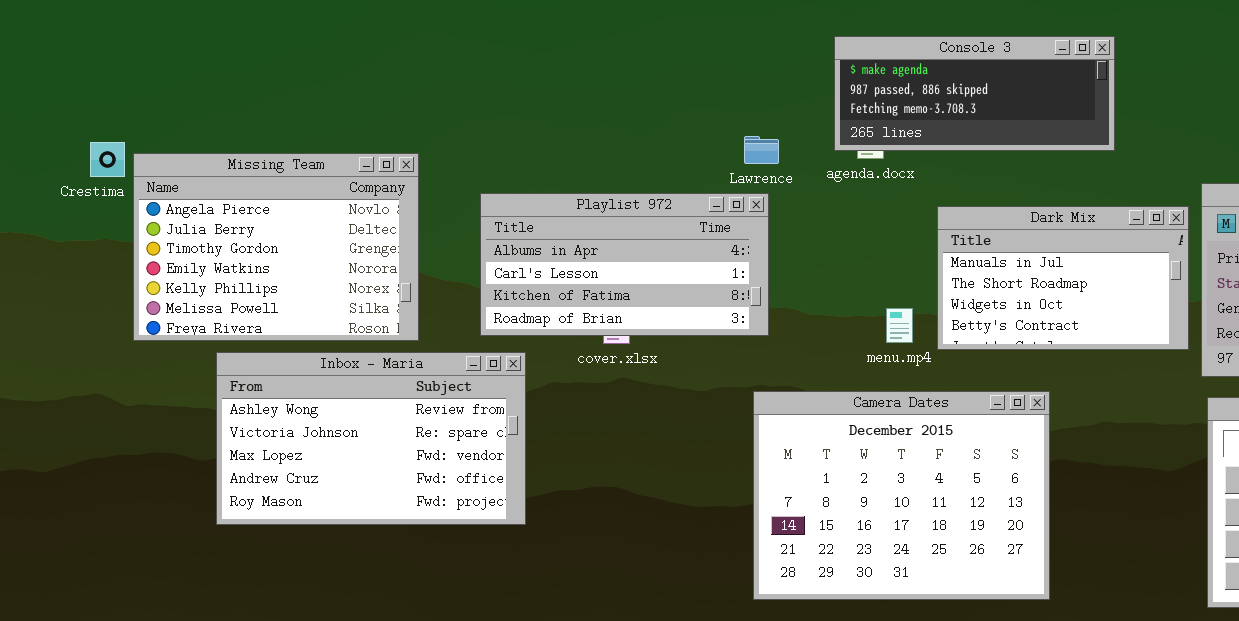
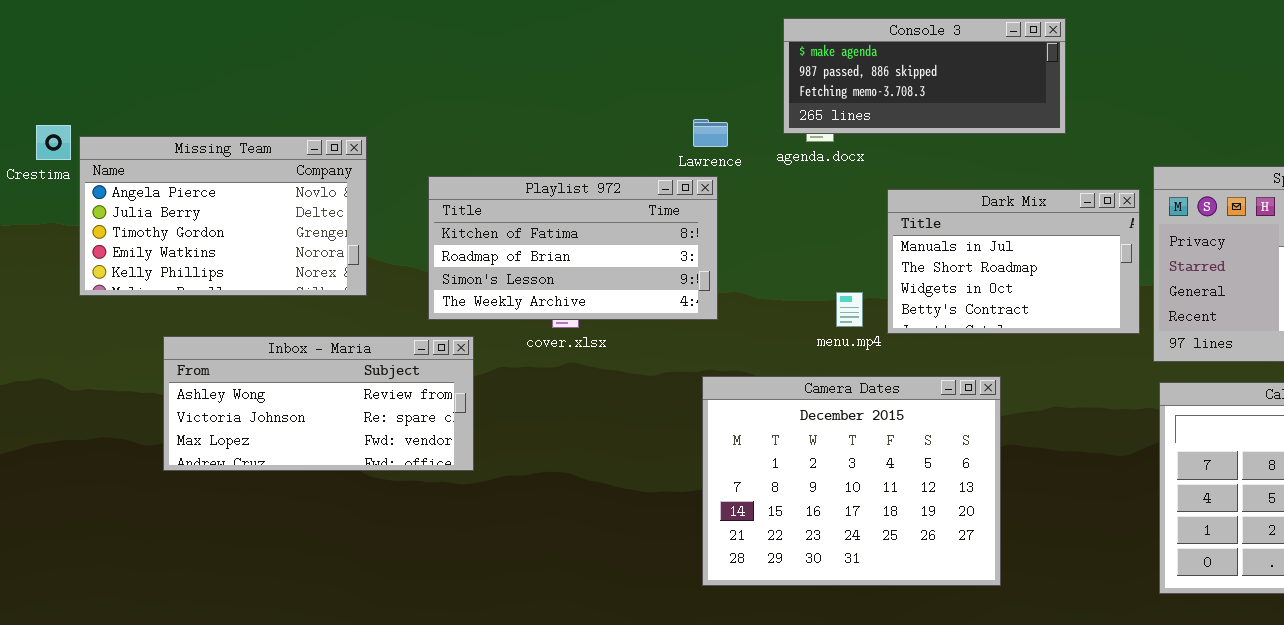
Missing Team: [133,153,419,341] -> [79,136,367,296], resized
Playlist 972: [480,193,769,336] -> [428,176,718,320], scrolled down 2 rows
Inbox - Maria: [216,352,526,525] -> [163,336,474,471], resized

